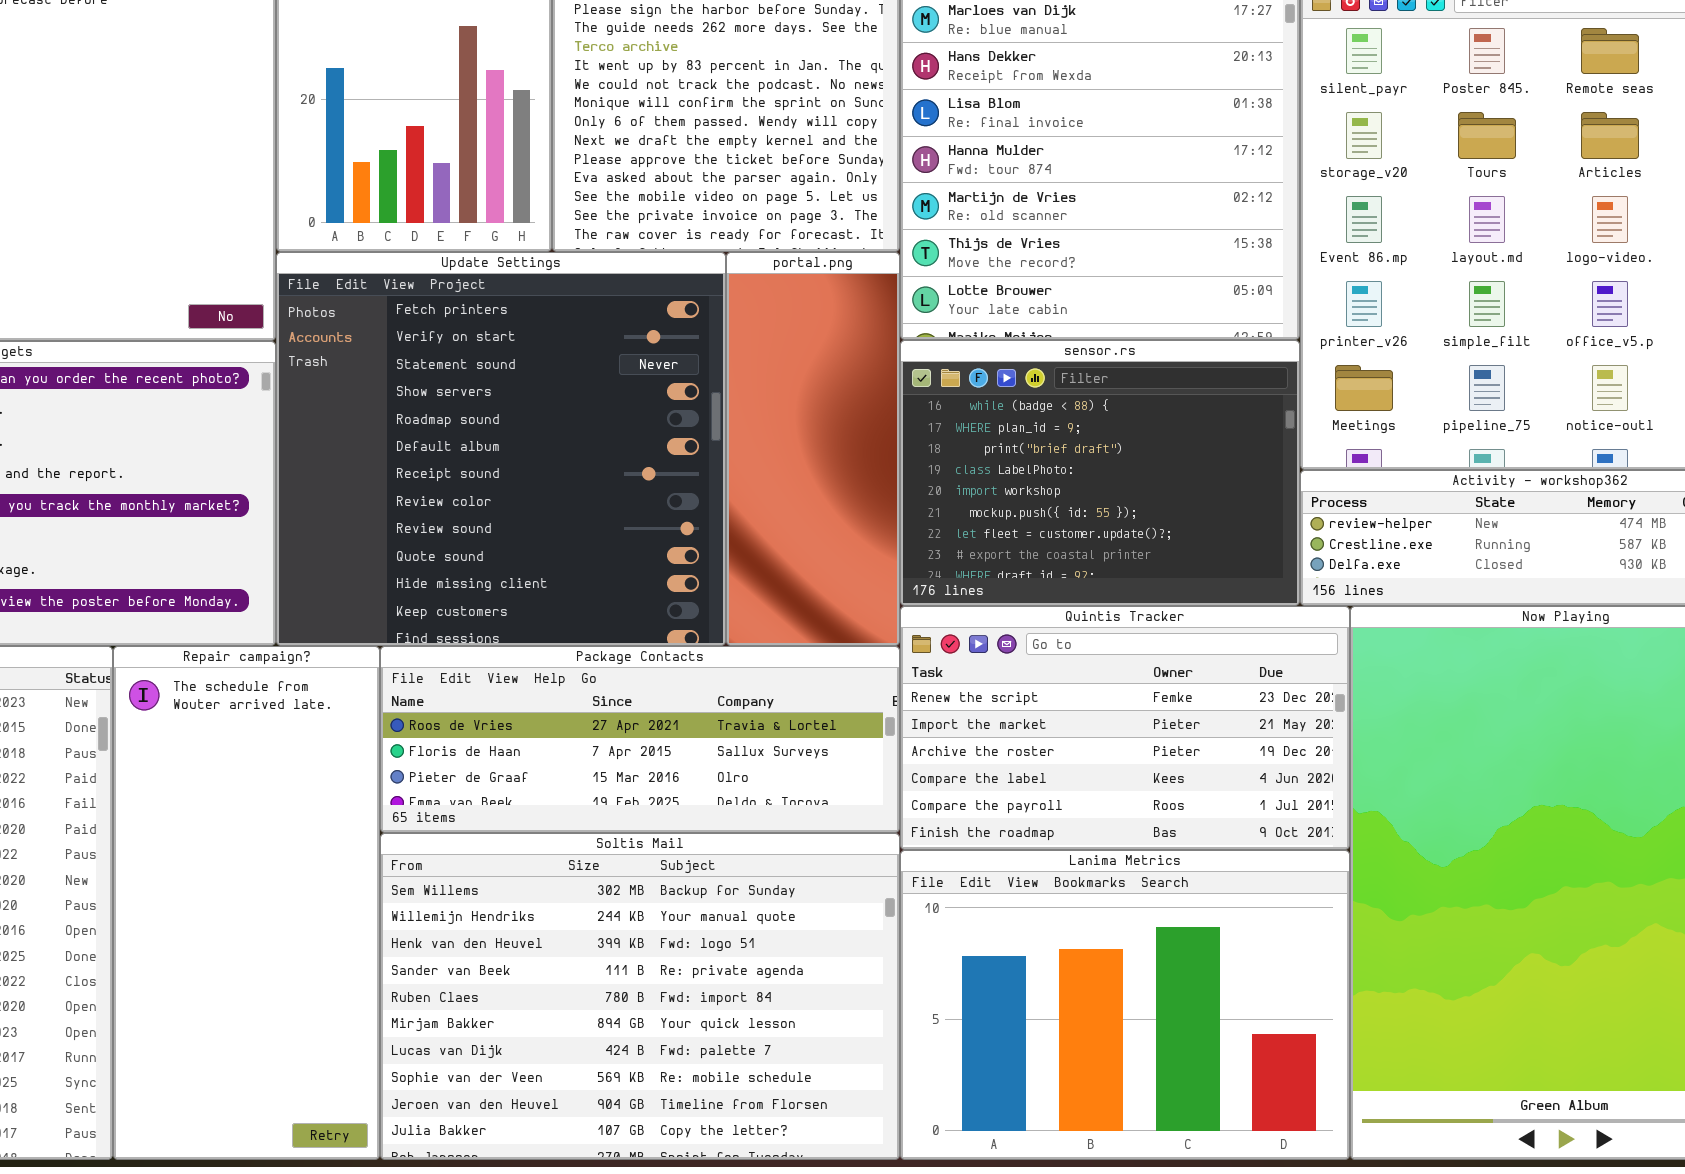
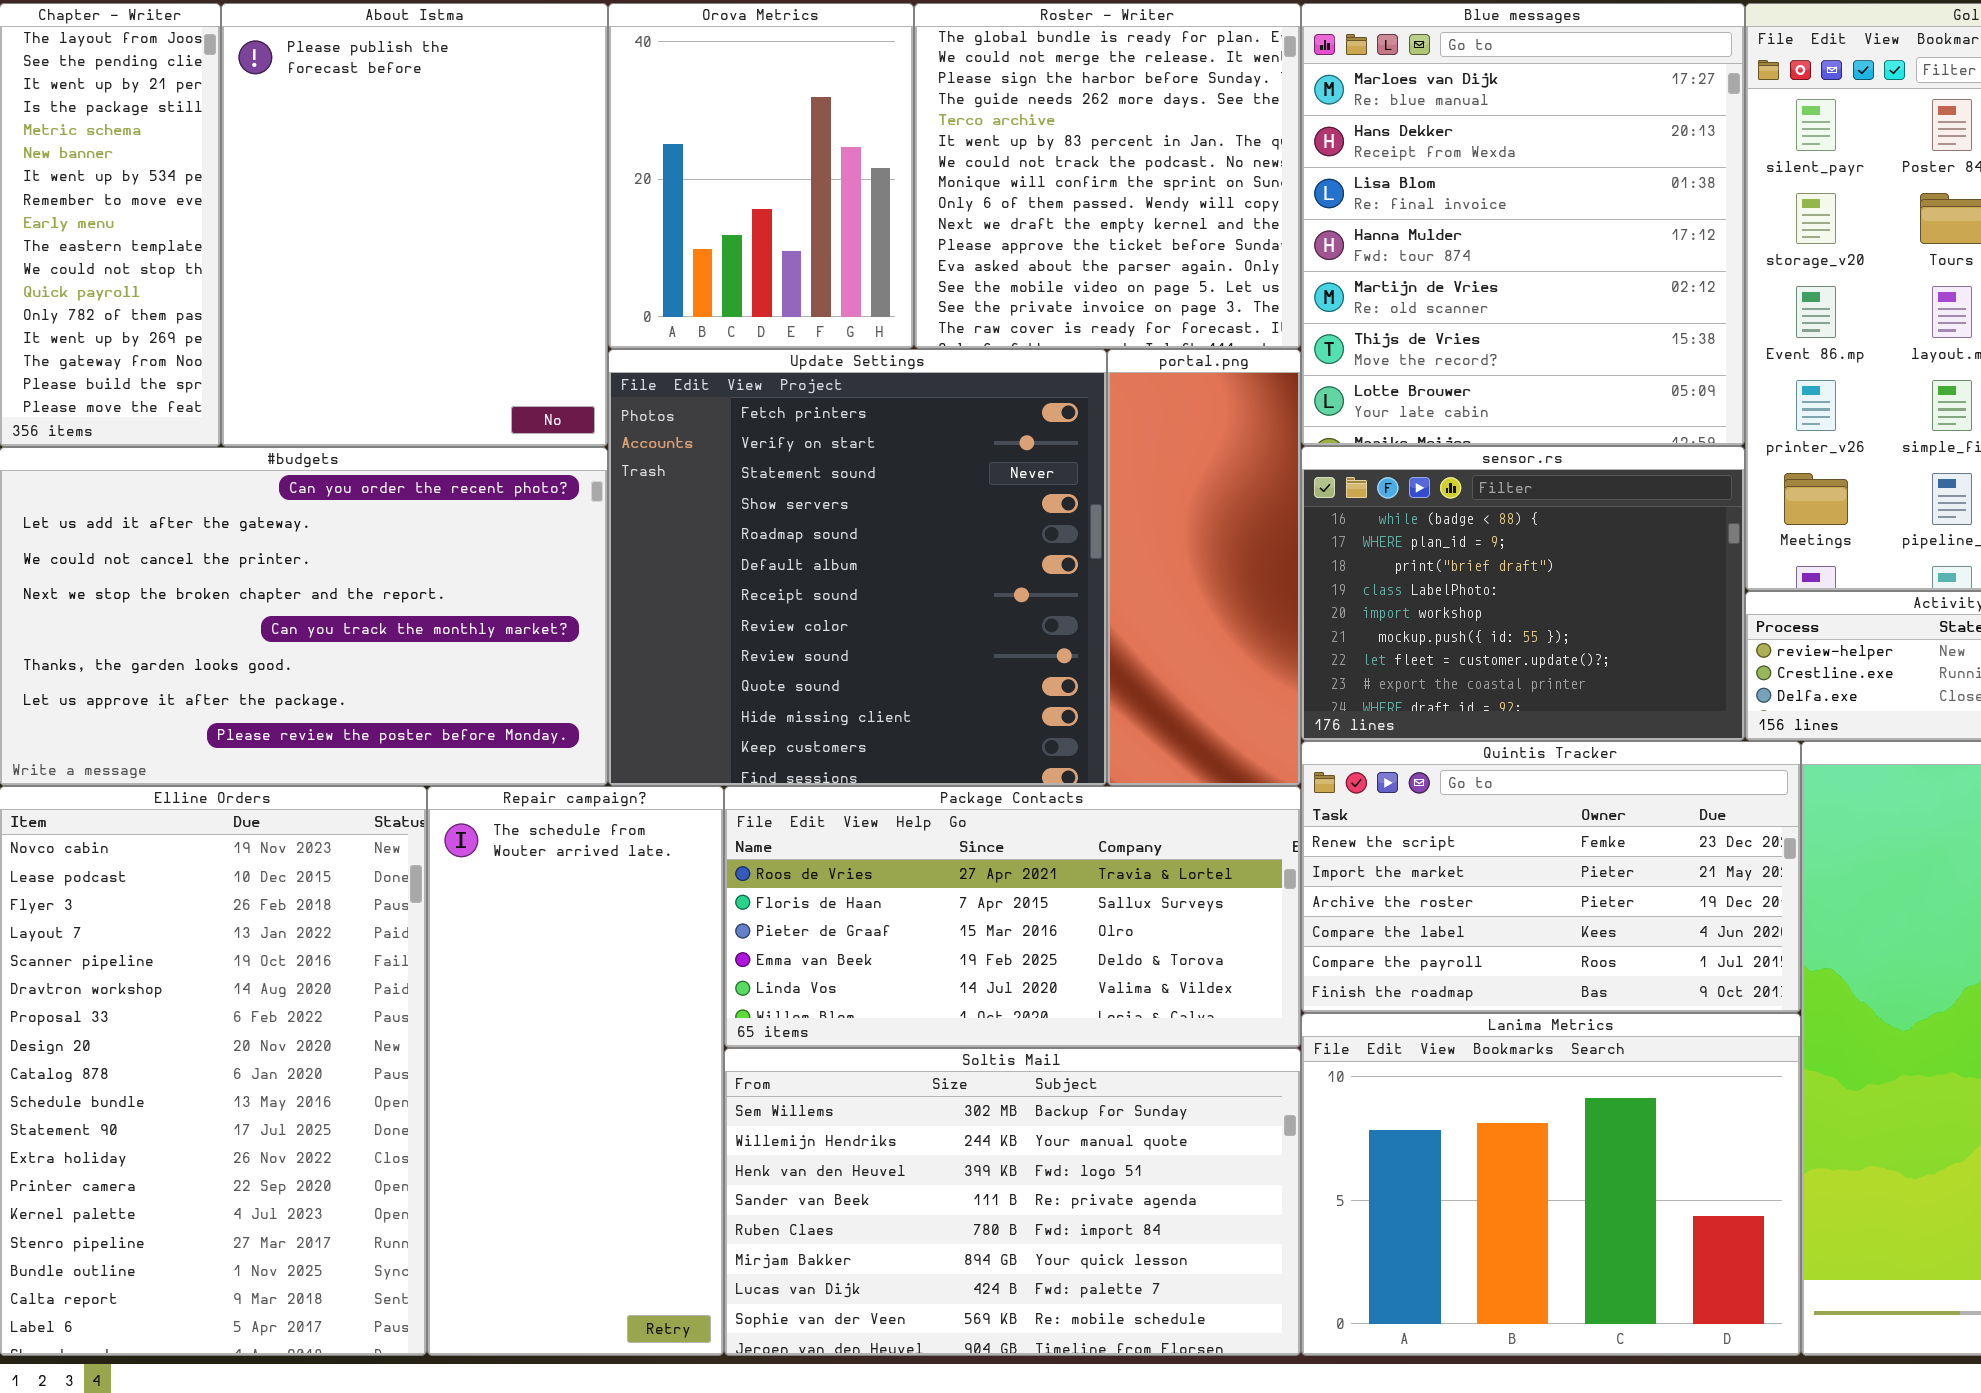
Package Contacts: [380,646,900,833] -> [724,786,1301,1048], resized
Soltis Mail: [380,833,900,1160] -> [724,1048,1301,1356], resized

